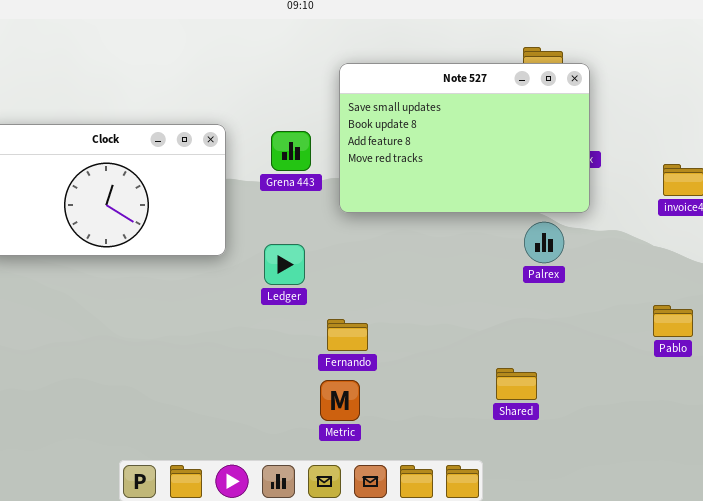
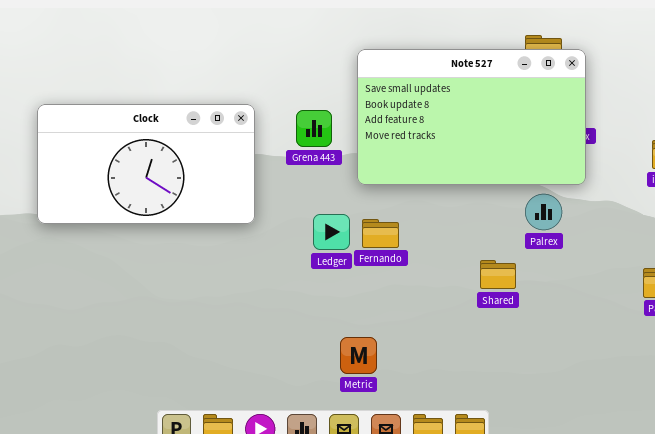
Ledger: [264,244,305,285] -> [313,214,350,250], moved
Fernando: [327,319,368,351] -> [362,219,399,248], moved
Shared: [496,368,537,400] -> [480,260,516,289], moved

